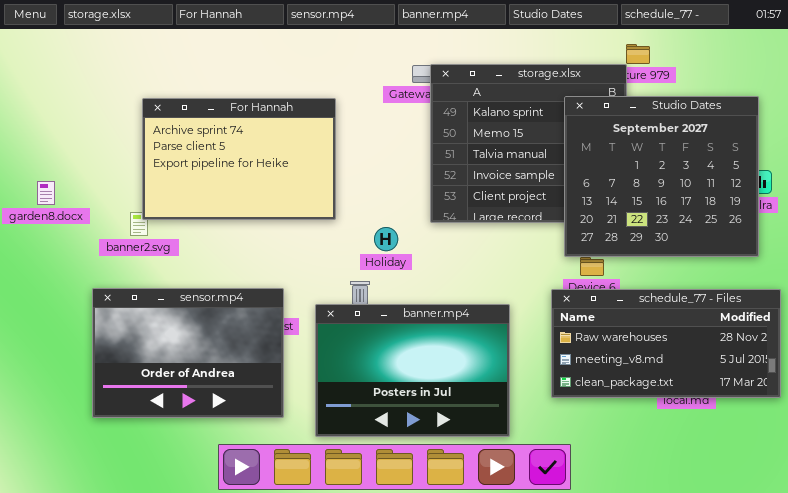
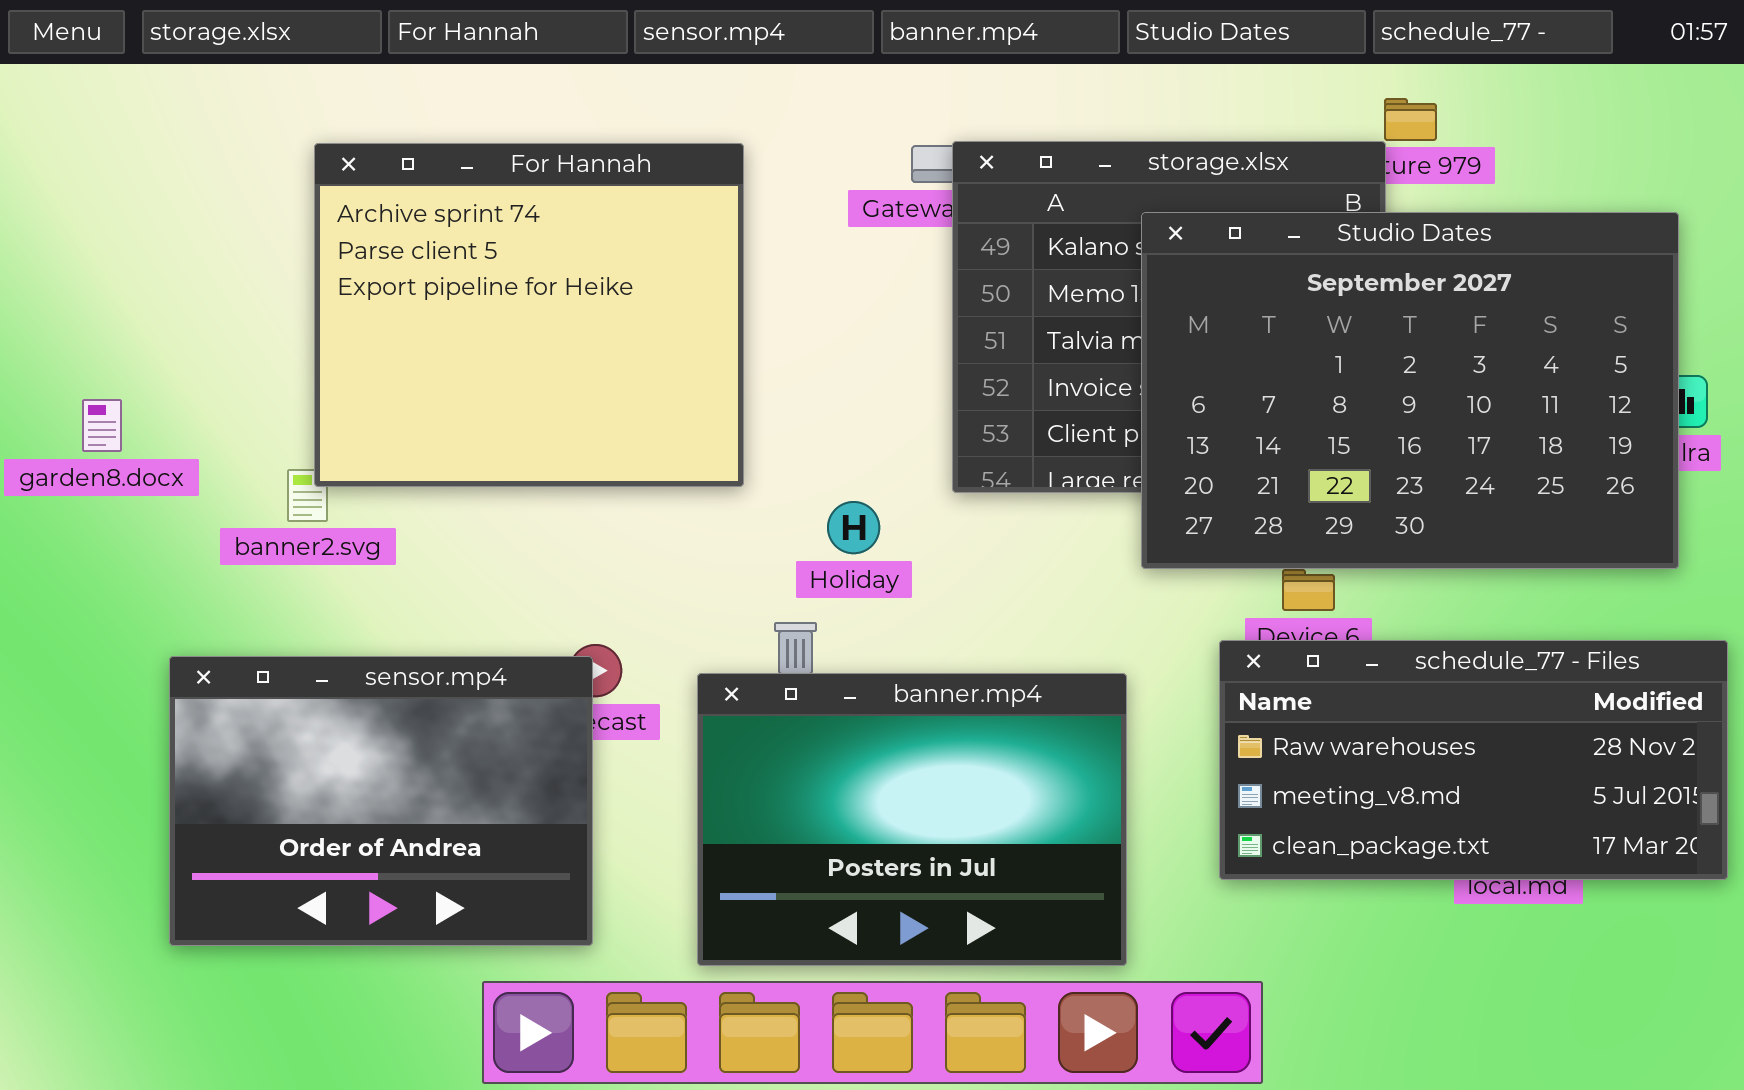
Studio Dates: [564,96,759,257] -> [1141,212,1679,569], resized
For Hannah: [142,98,336,220] -> [314,143,744,487], resized
sensor.mp4: [92,288,284,418] -> [169,656,593,946], moved

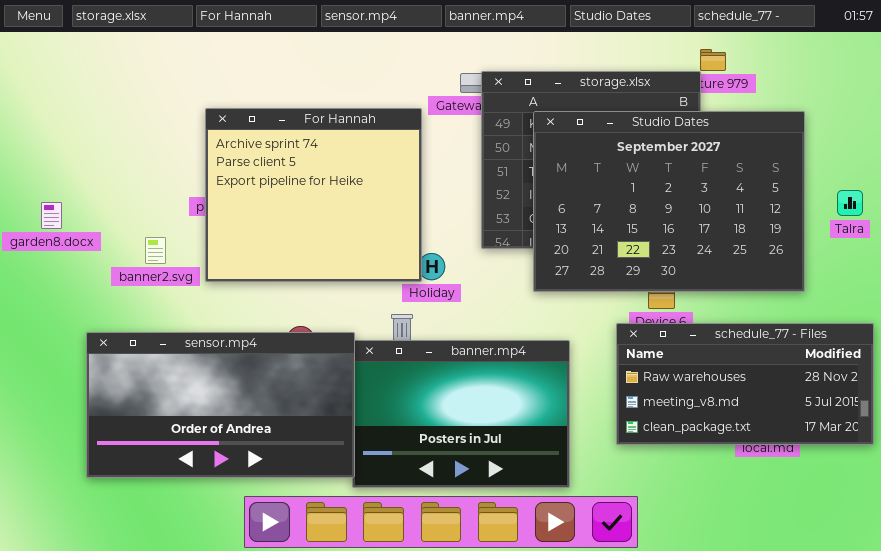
For Hannah: [314,143,744,487] -> [205,108,422,282], moved
Studio Dates: [1141,212,1679,569] -> [533,111,805,292], moved
sensor.mp4: [169,656,593,946] -> [86,332,355,478], resized

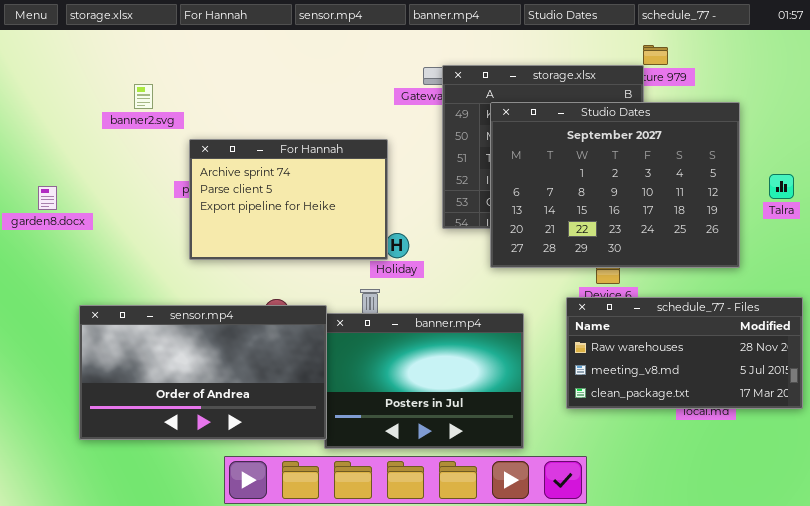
For Hannah: [205,108,422,282] -> [189,139,388,260], resized
banner2.svg: [145,237,166,264] -> [134,84,153,109], moved

